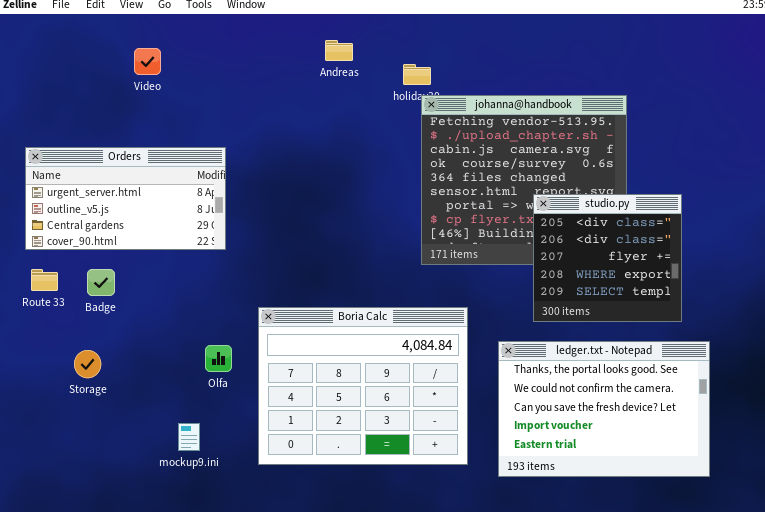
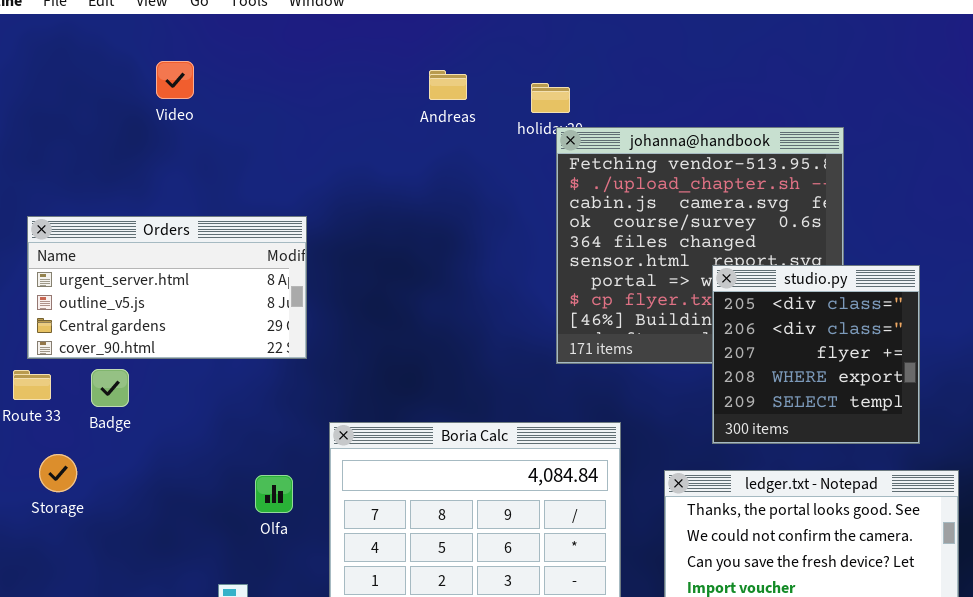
Andreas: [325,40,353,61] -> [429,70,467,100], moved
Orders: [25,147,226,250] -> [27,216,307,359], moved
Storage: [74,350,101,378] -> [39,454,77,492], moved

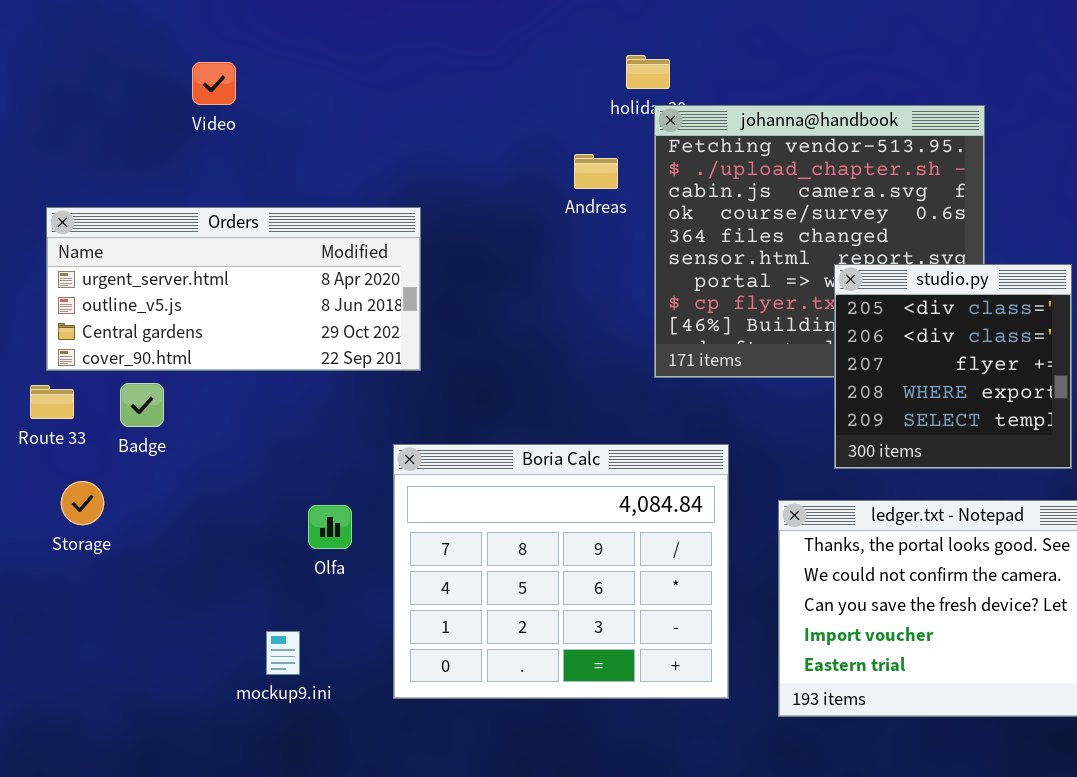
Video: [156,61,194,99] -> [192,62,236,105], moved
Andreas: [429,70,467,100] -> [574,154,618,189], moved
Orders: [27,216,307,359] -> [46,207,421,371], resized

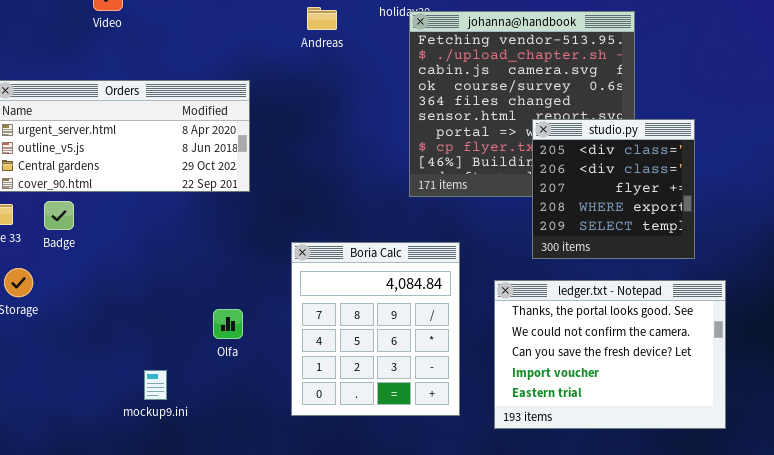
Andreas: [574,154,618,189] -> [307,7,337,30], moved
Boria Calc: [393,444,729,699] -> [291,242,460,416], resized
Olfa: [308,505,352,549] -> [213,309,243,339], moved

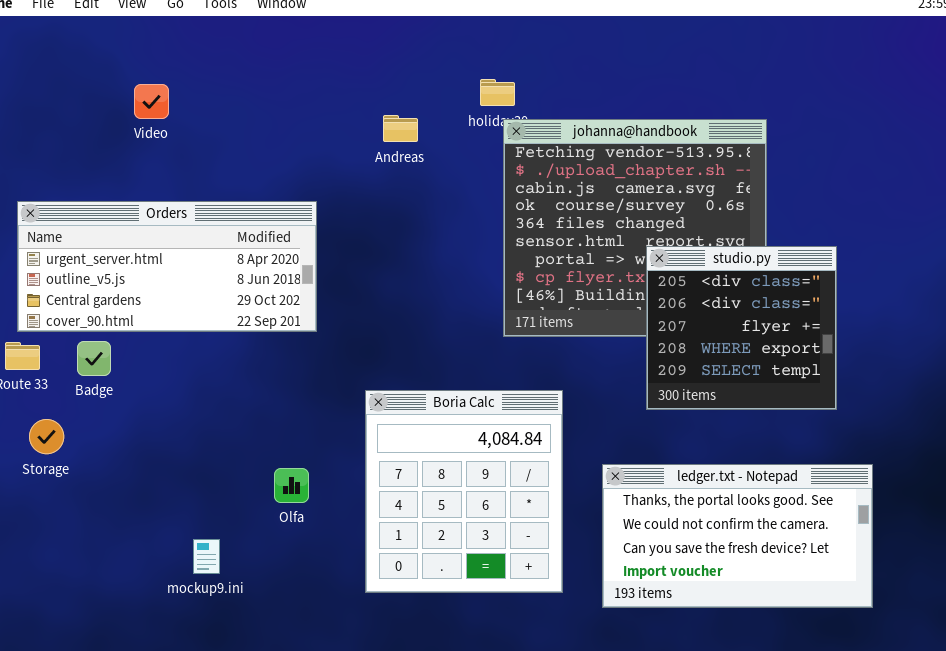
ledger.txt - Notepad: [494,280,726,429] -> [602,464,873,608], resized

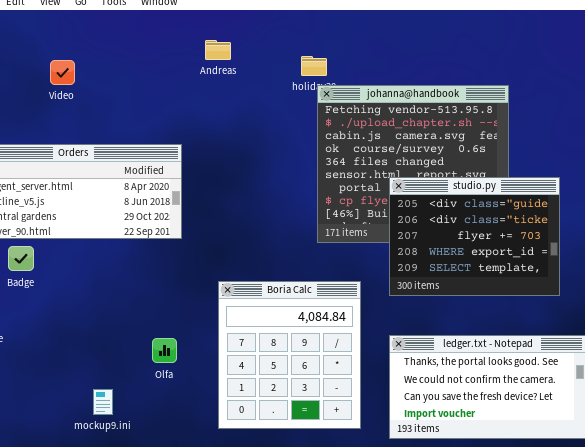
Andreas: [383,115,418,142] -> [205,40,231,60], moved
studio.py: [646,246,837,410] -> [389,177,560,296], resized

